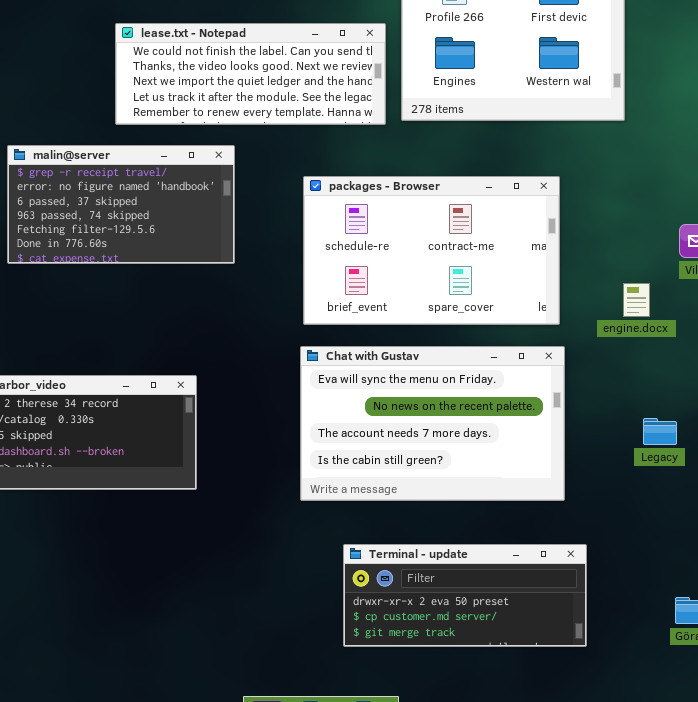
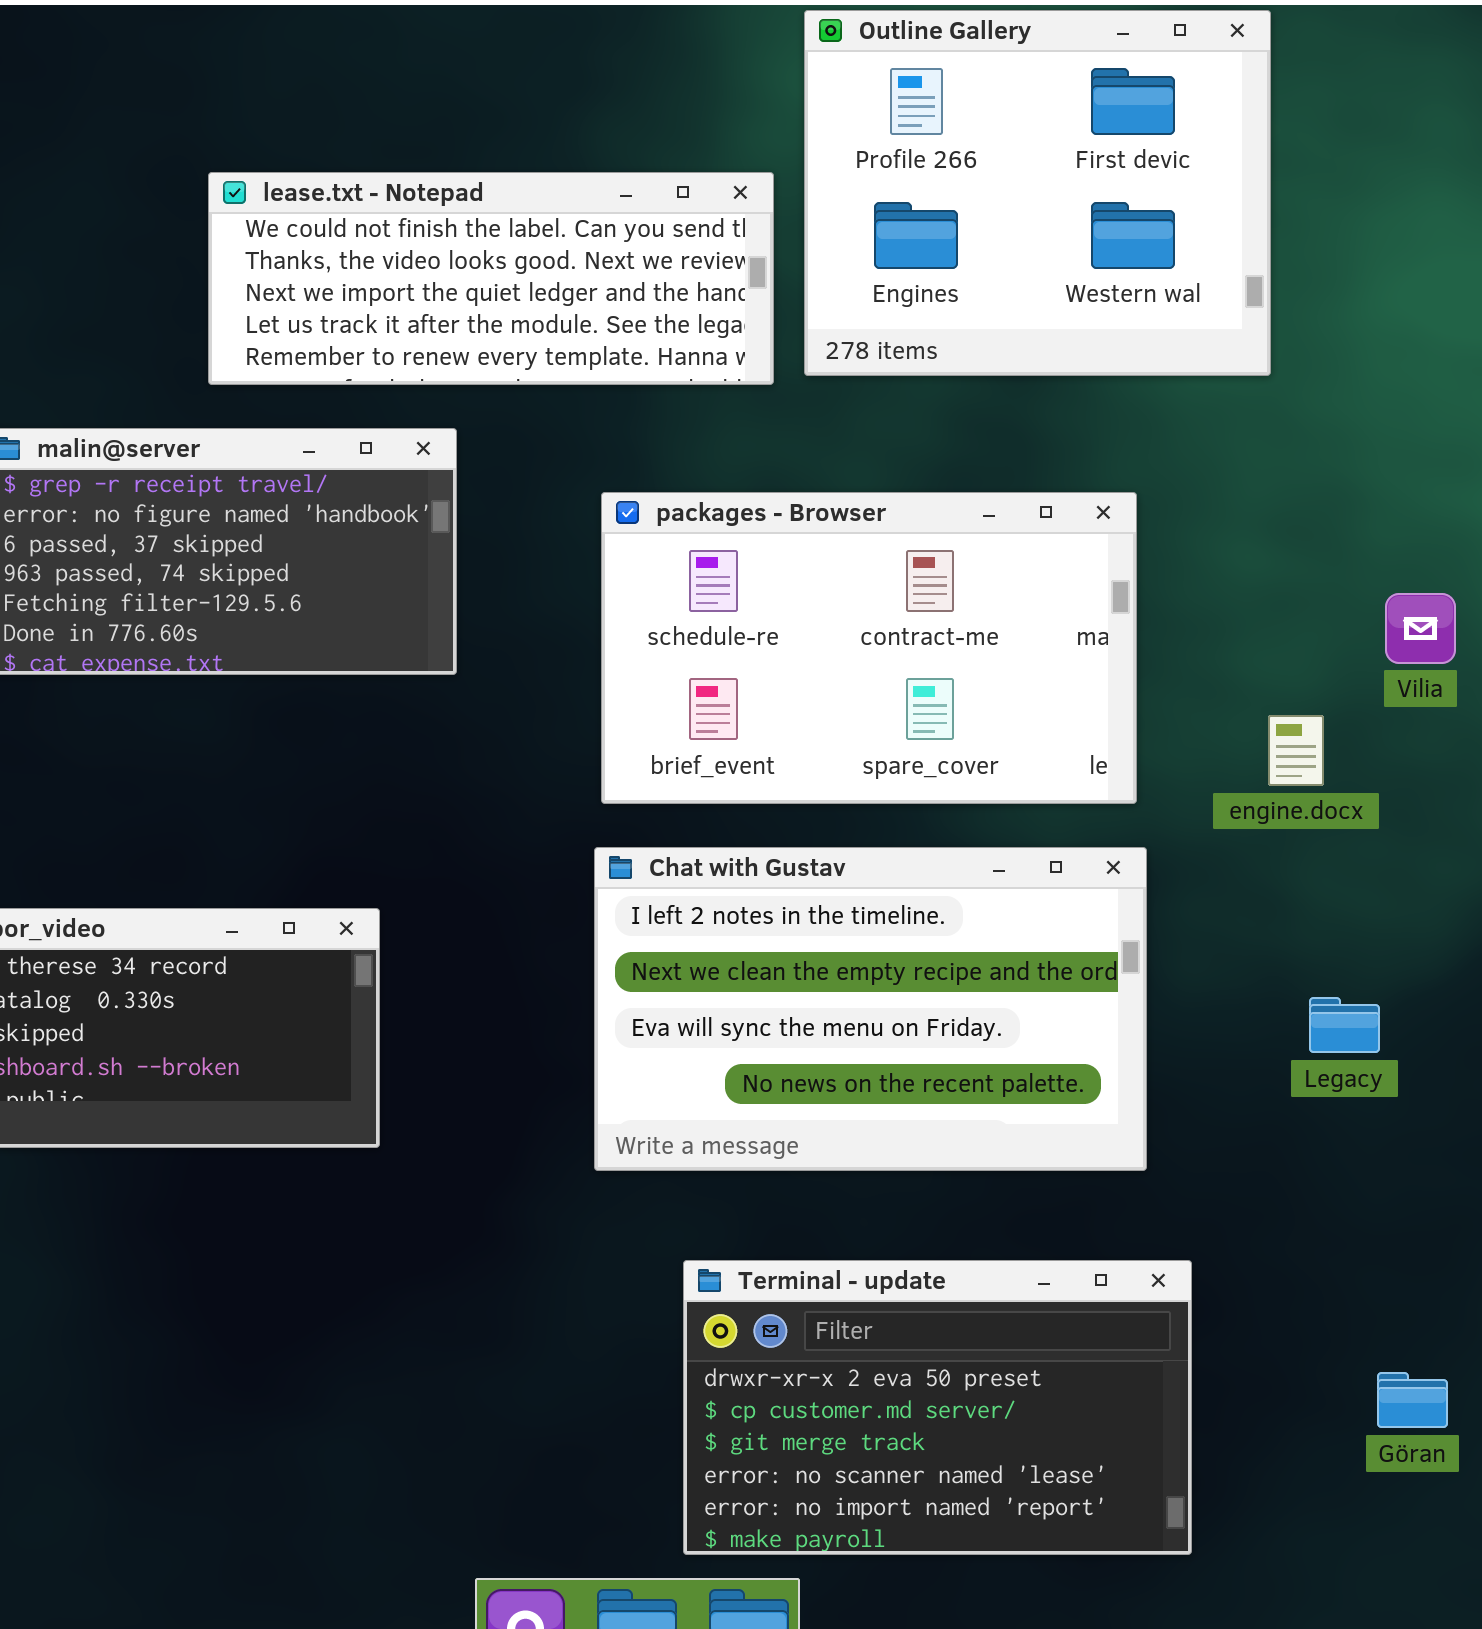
Chat with Gustav: [300,346,565,501] -> [594,847,1147,1171], scrolled up 2 rows
Terminal - update: [343,544,587,647] -> [683,1260,1192,1555], resized

